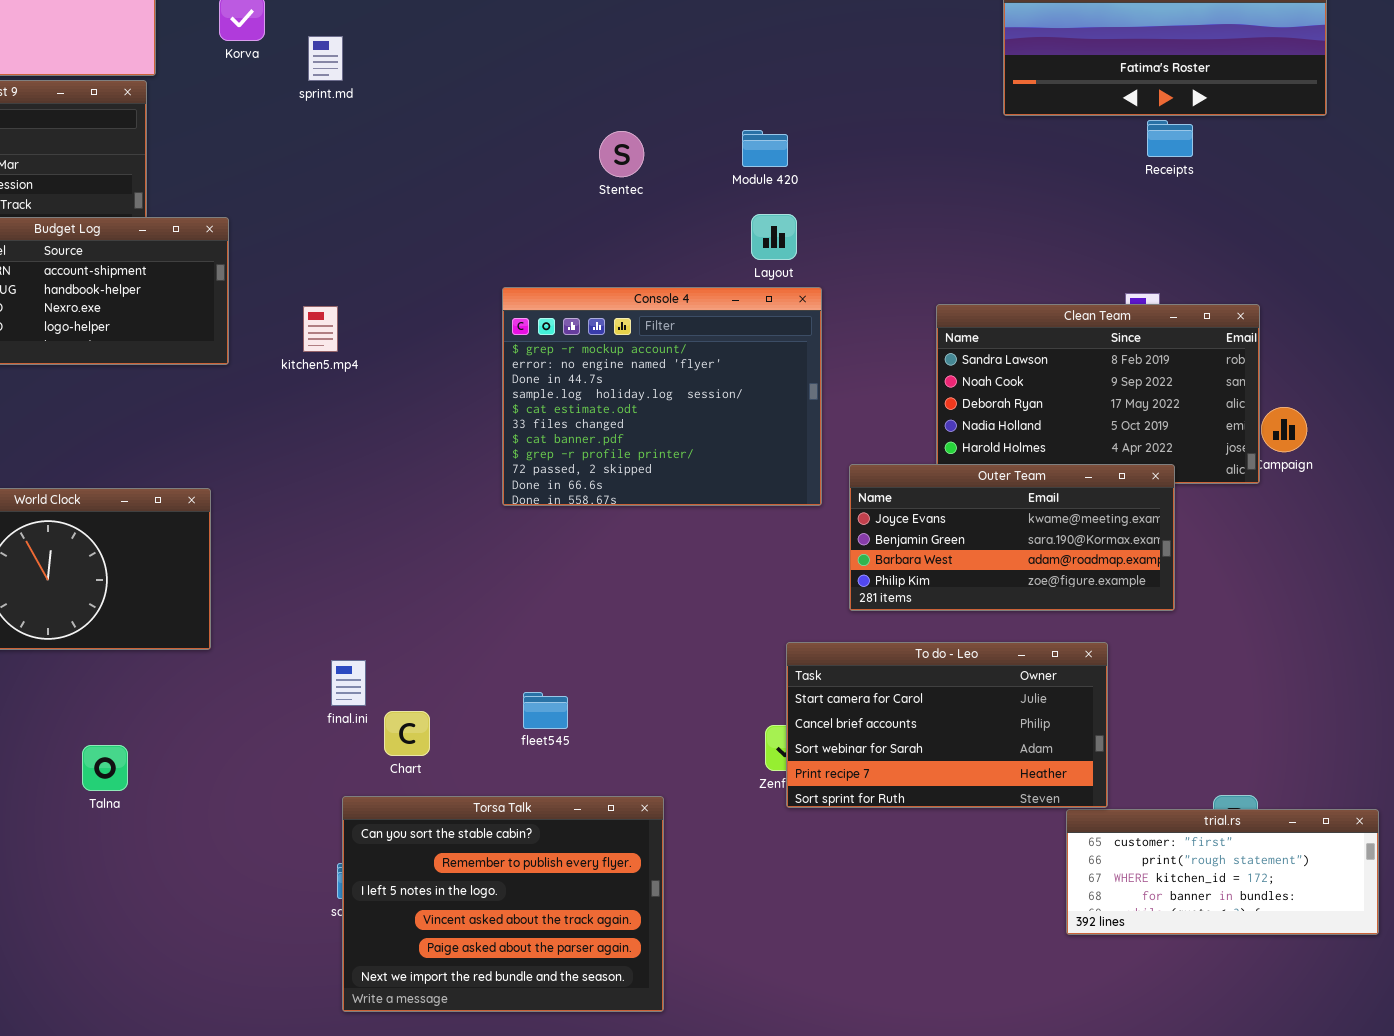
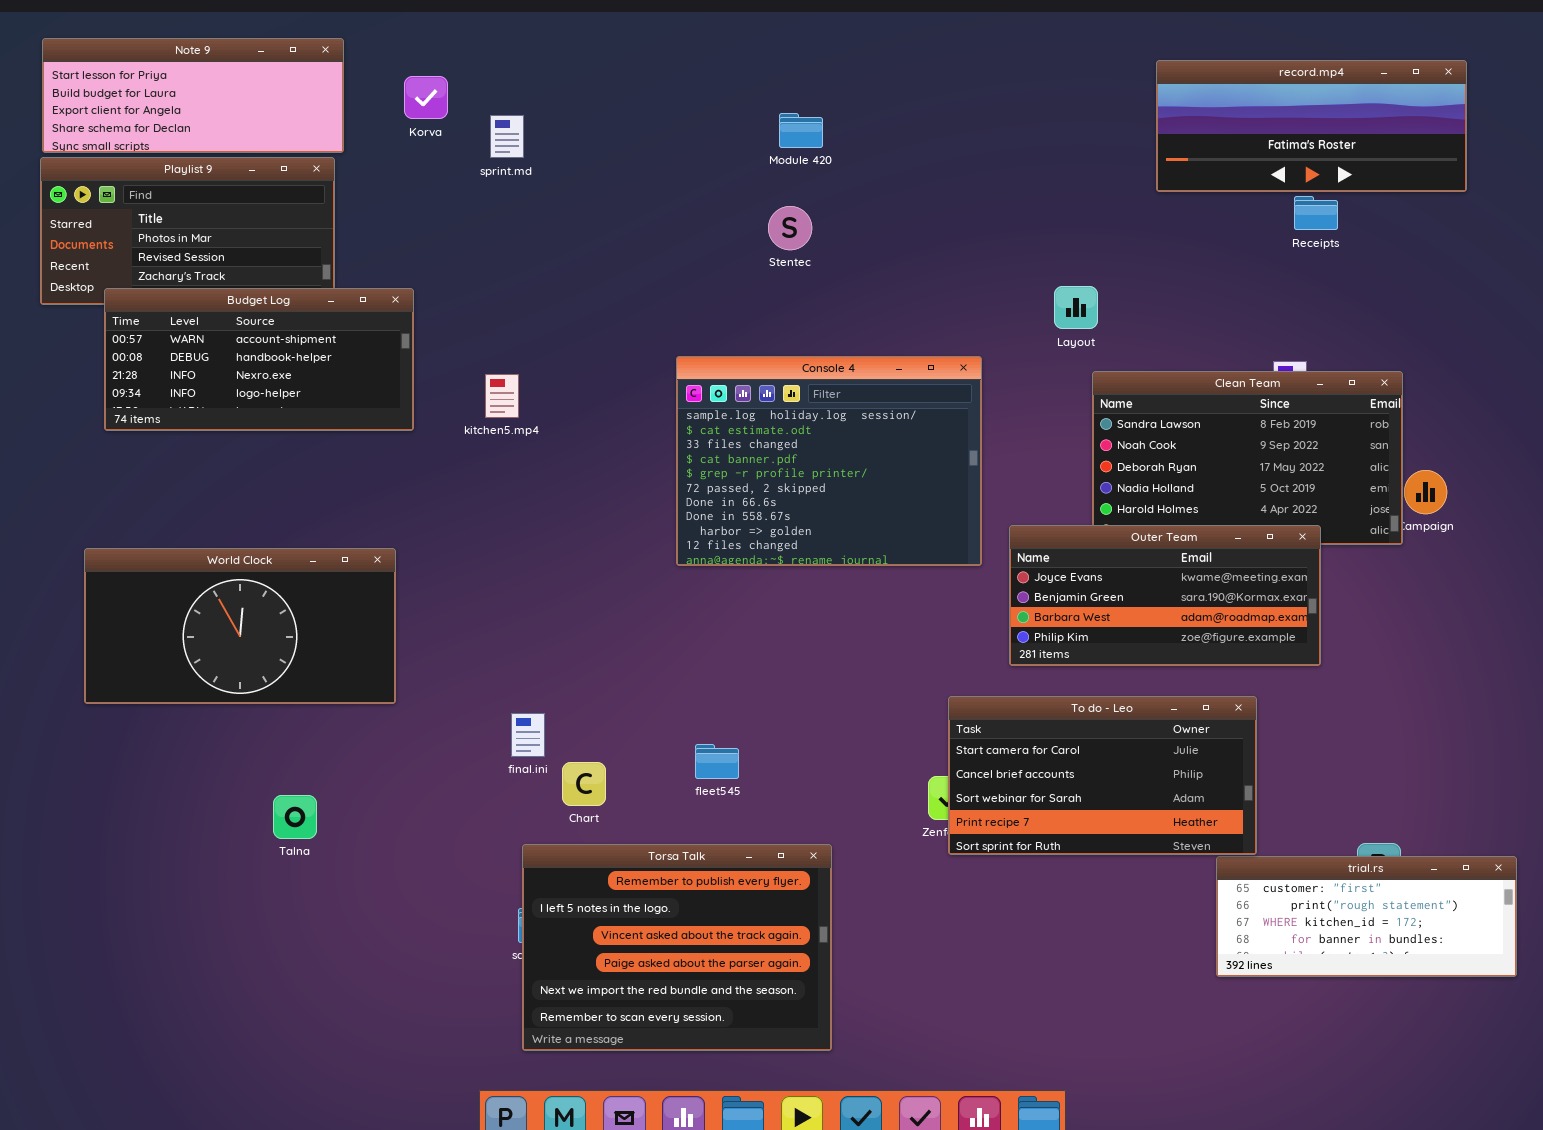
Module 420: [742,130,788,167] -> [779,113,823,148], moved
Layout: [751,214,797,260] -> [1054,286,1098,329], moved
Console 4: [502,287,822,506] -> [676,356,982,566], scrolled down 3 rows
Torsa Talk: [342,796,664,1012] -> [522,844,832,1051], scrolled down 1 row

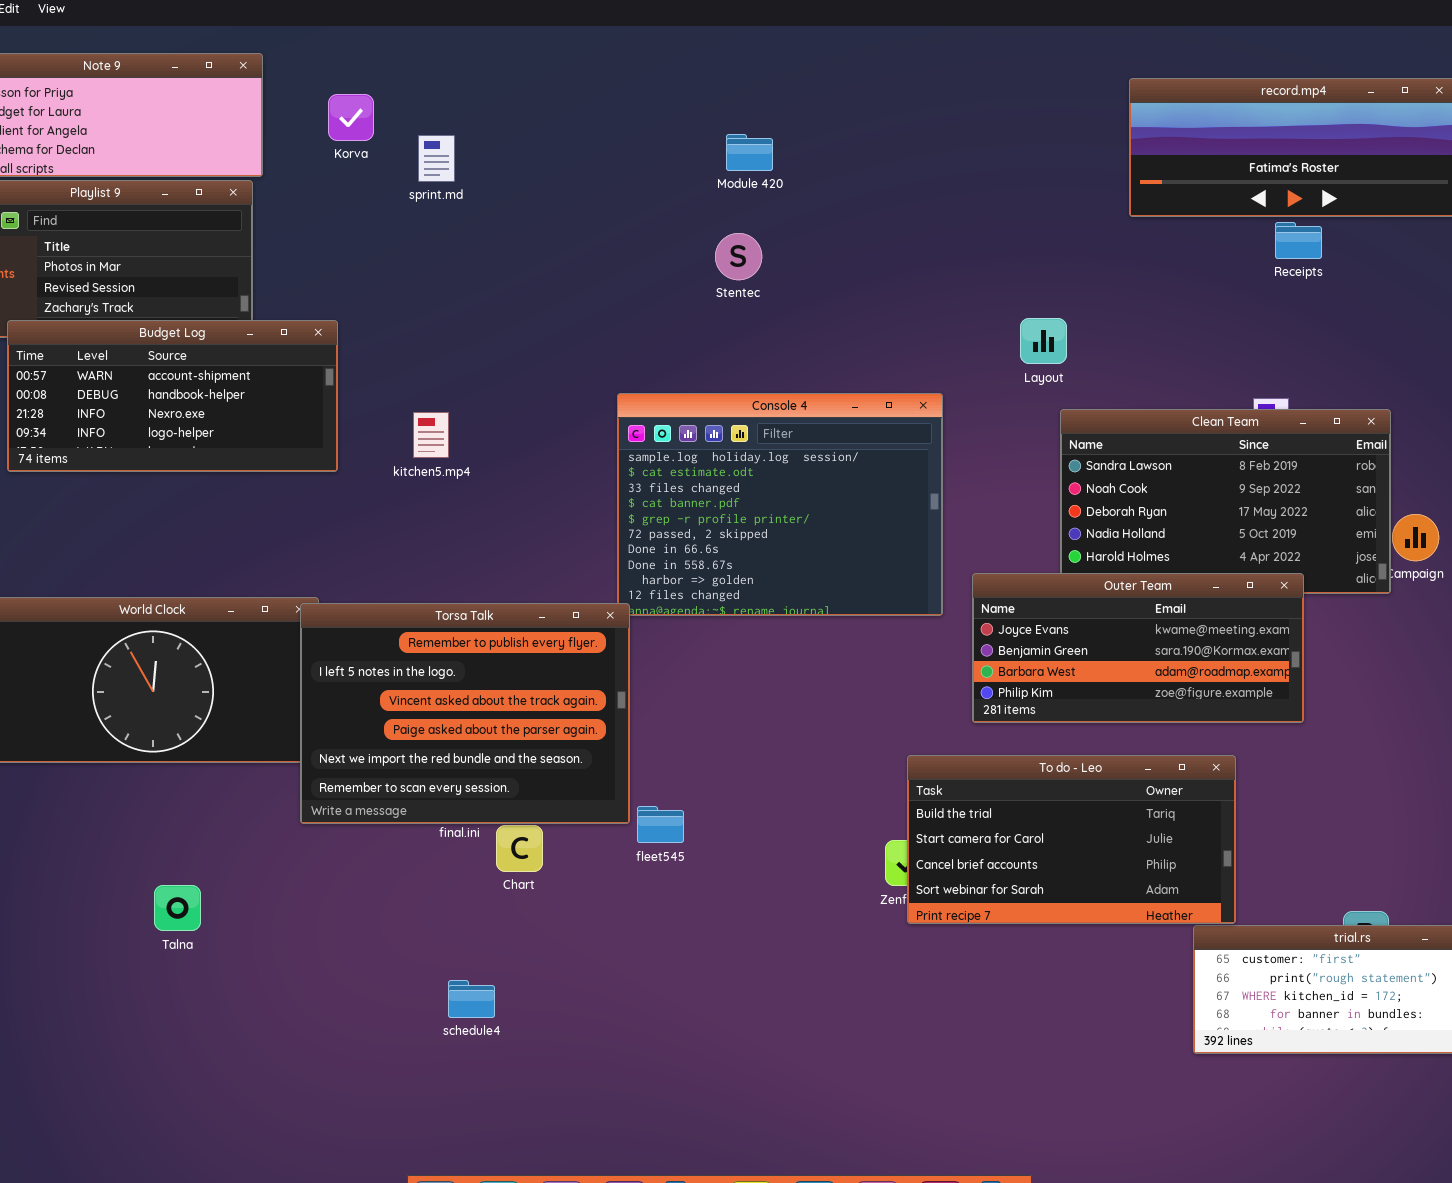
To do - Leo: [948,696,1257,855] -> [907,755,1236,924], scrolled up 1 row
Talna: [273,795,317,839] -> [154,885,201,931], moved
Torsa Talk: [522,844,832,1051] -> [300,603,630,824], moved

